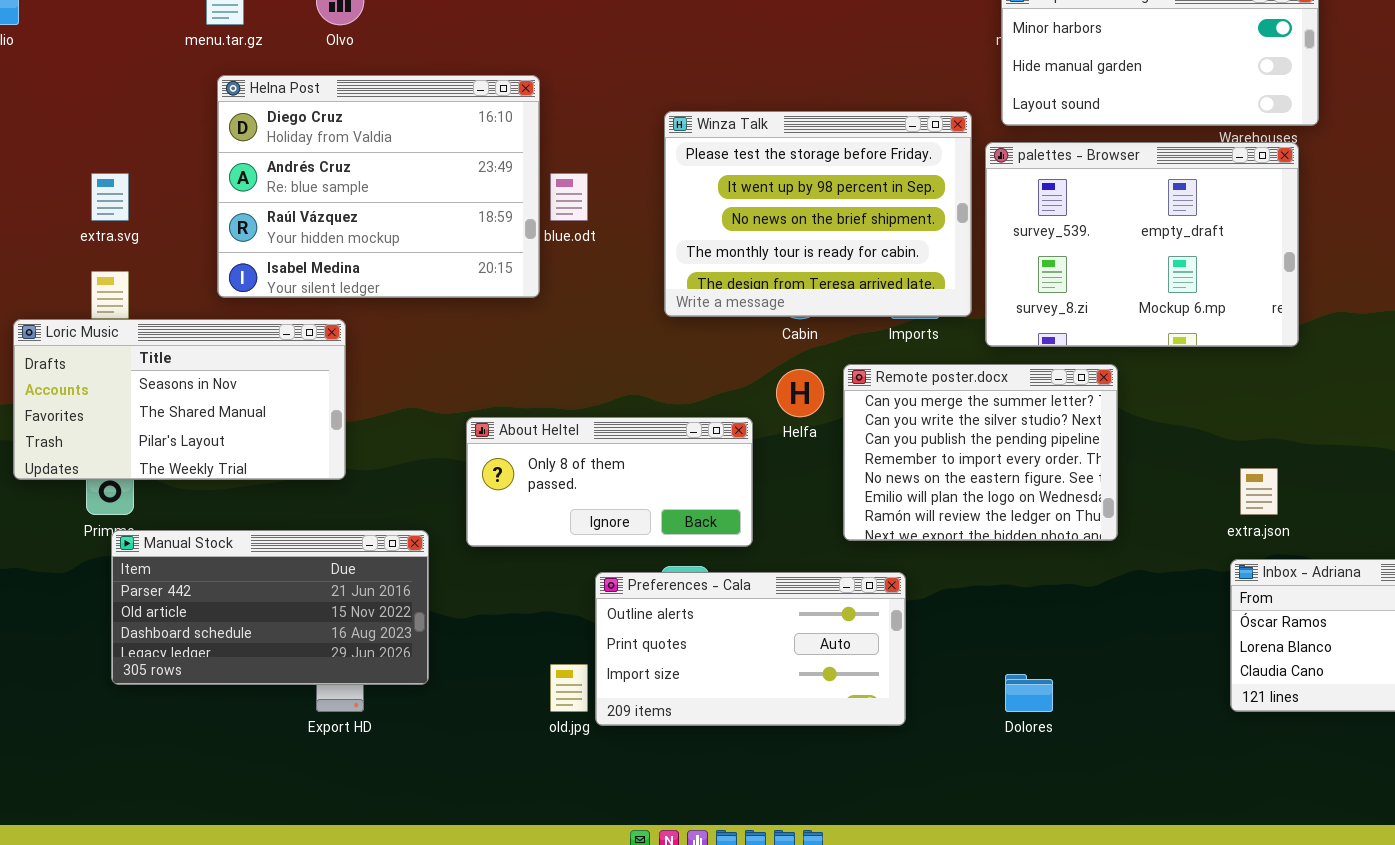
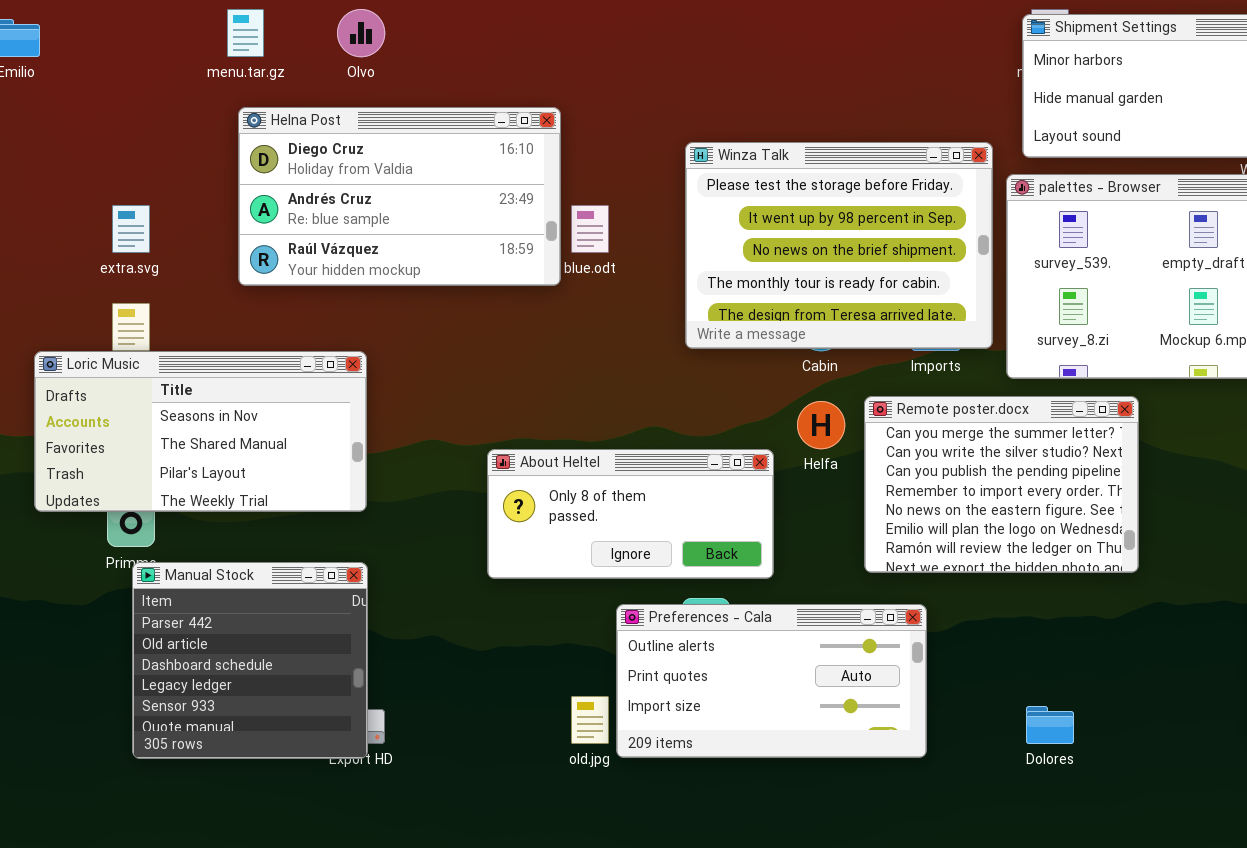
Helna Post: [217,75,540,298] -> [238,107,561,286], resized
Manual Stock: [111,530,429,685] -> [132,562,368,759], resized

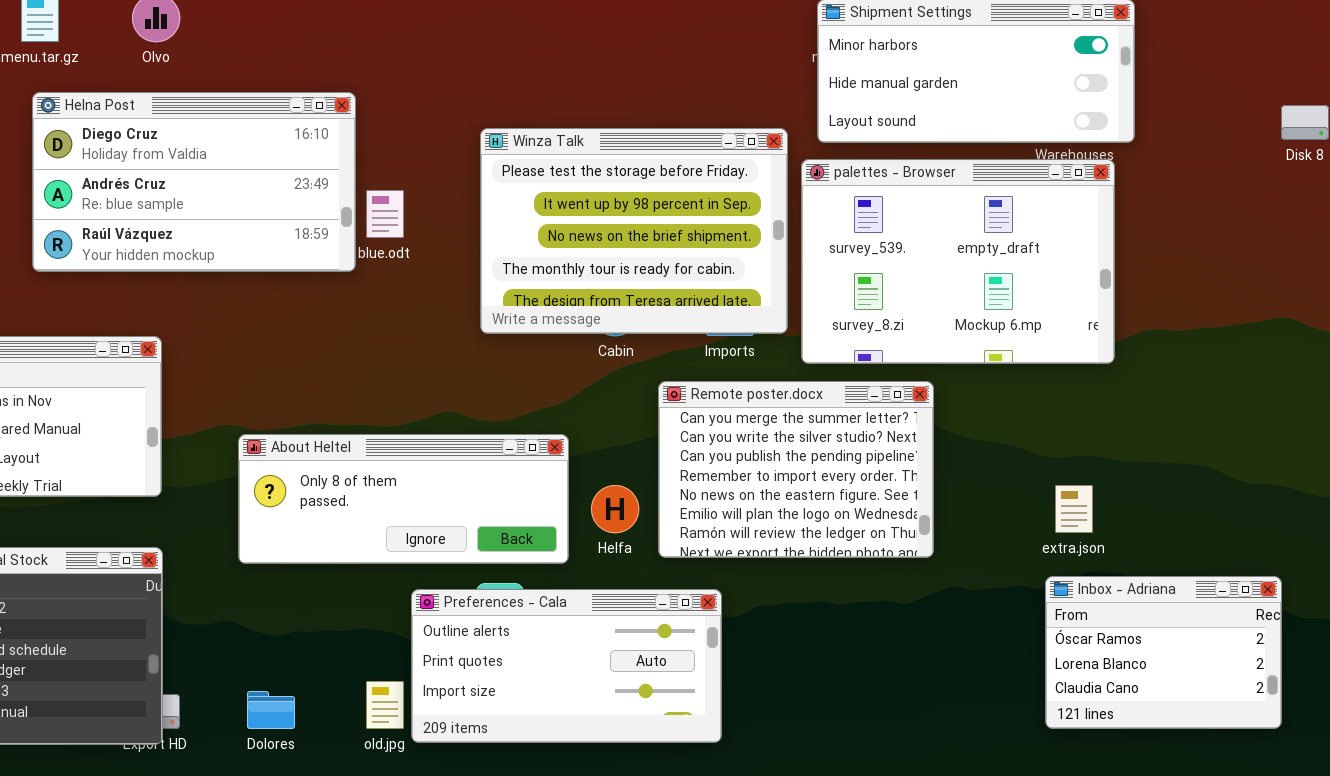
Helfa: [797,401,845,449] -> [591,485,639,533], moved
About Heltel: [487,449,774,579] -> [238,434,569,564], resized
Dolores: [1026,706,1074,744] -> [247,691,295,729], moved

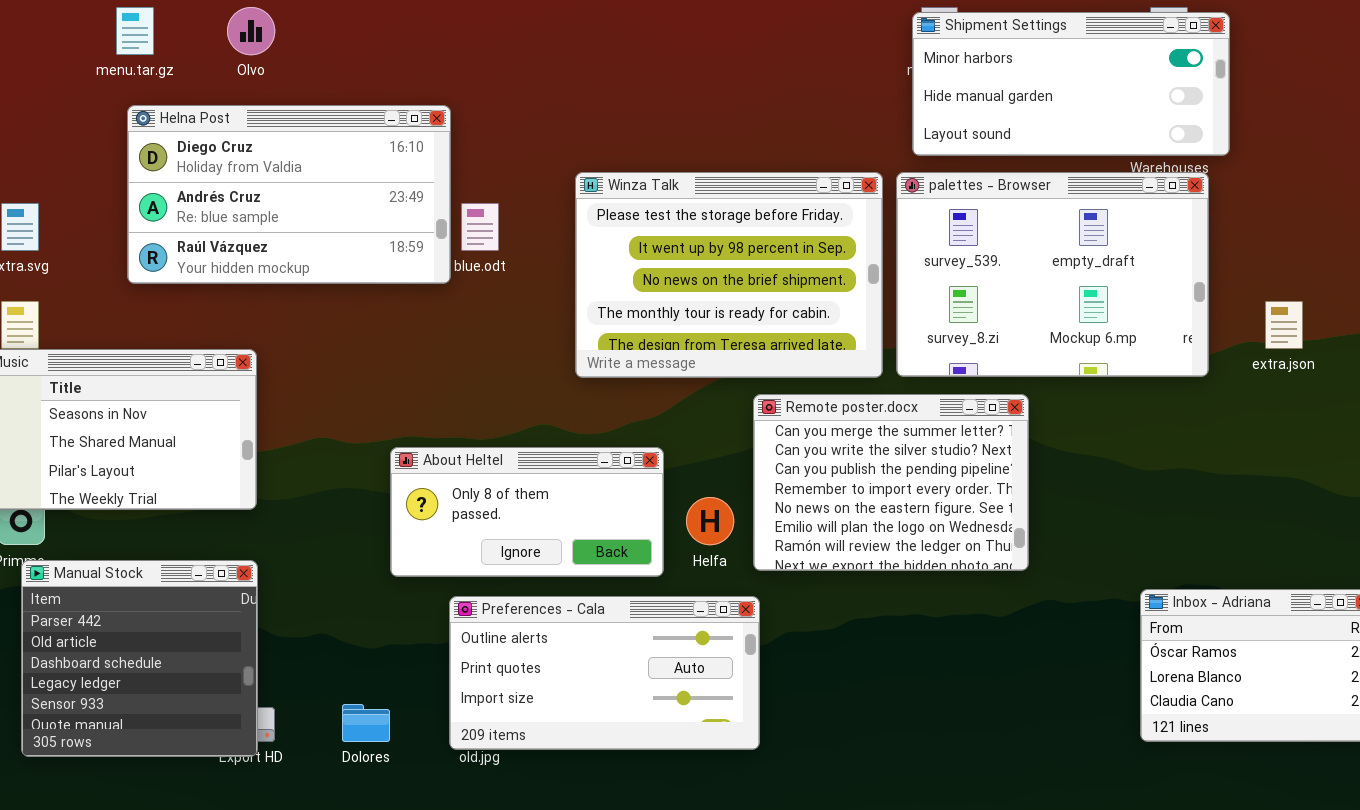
Winza Talk: [480,128,788,334] -> [575,172,883,378], moved
About Heltel: [238,434,569,564] -> [390,447,664,577], resized
extra.json: [1055,485,1093,533] -> [1265,301,1303,349], moved
Preferences - Cala: [411,589,722,743] -> [449,596,760,750], moved

